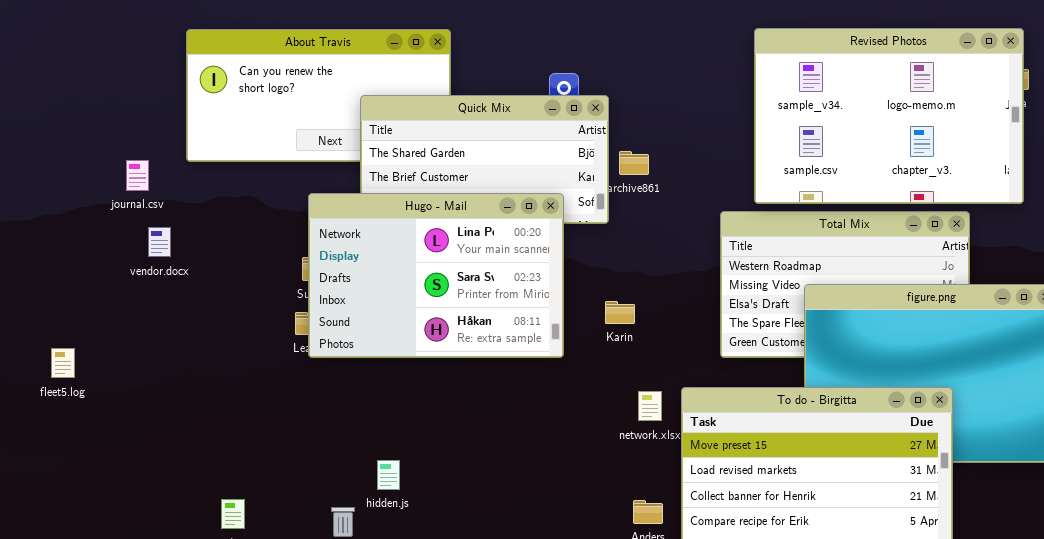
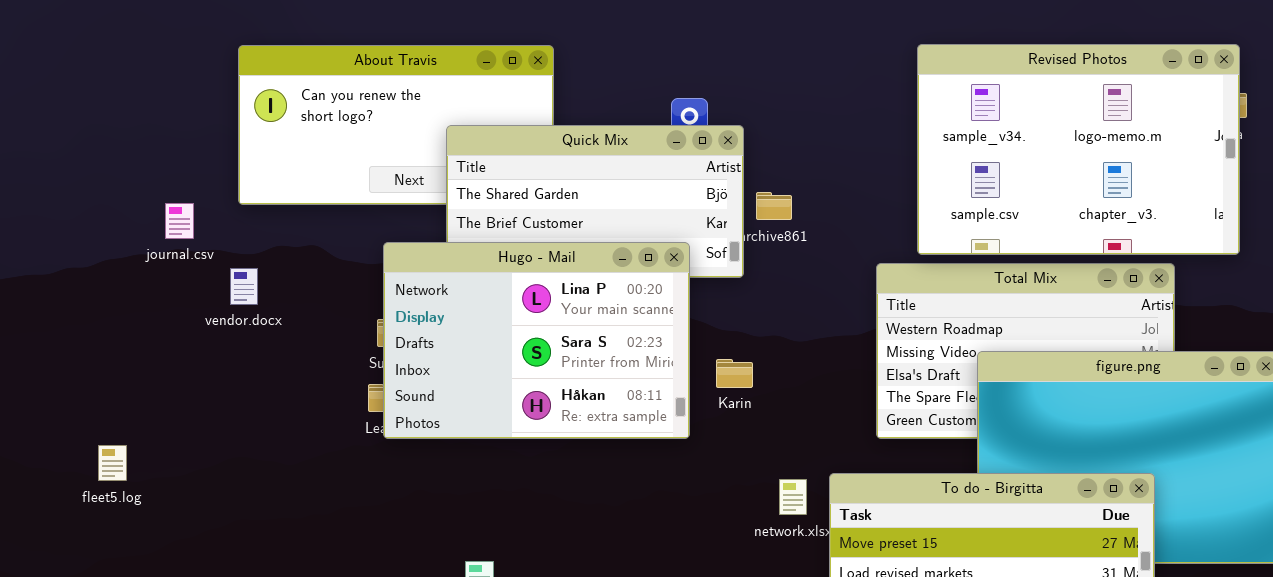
vendor.docx: [148,227,171,257] -> [230,268,258,305], moved
Karin: [605,301,635,324] -> [716,359,753,388], moved
fleet5.log: [51,348,75,378] -> [98,445,127,481], moved

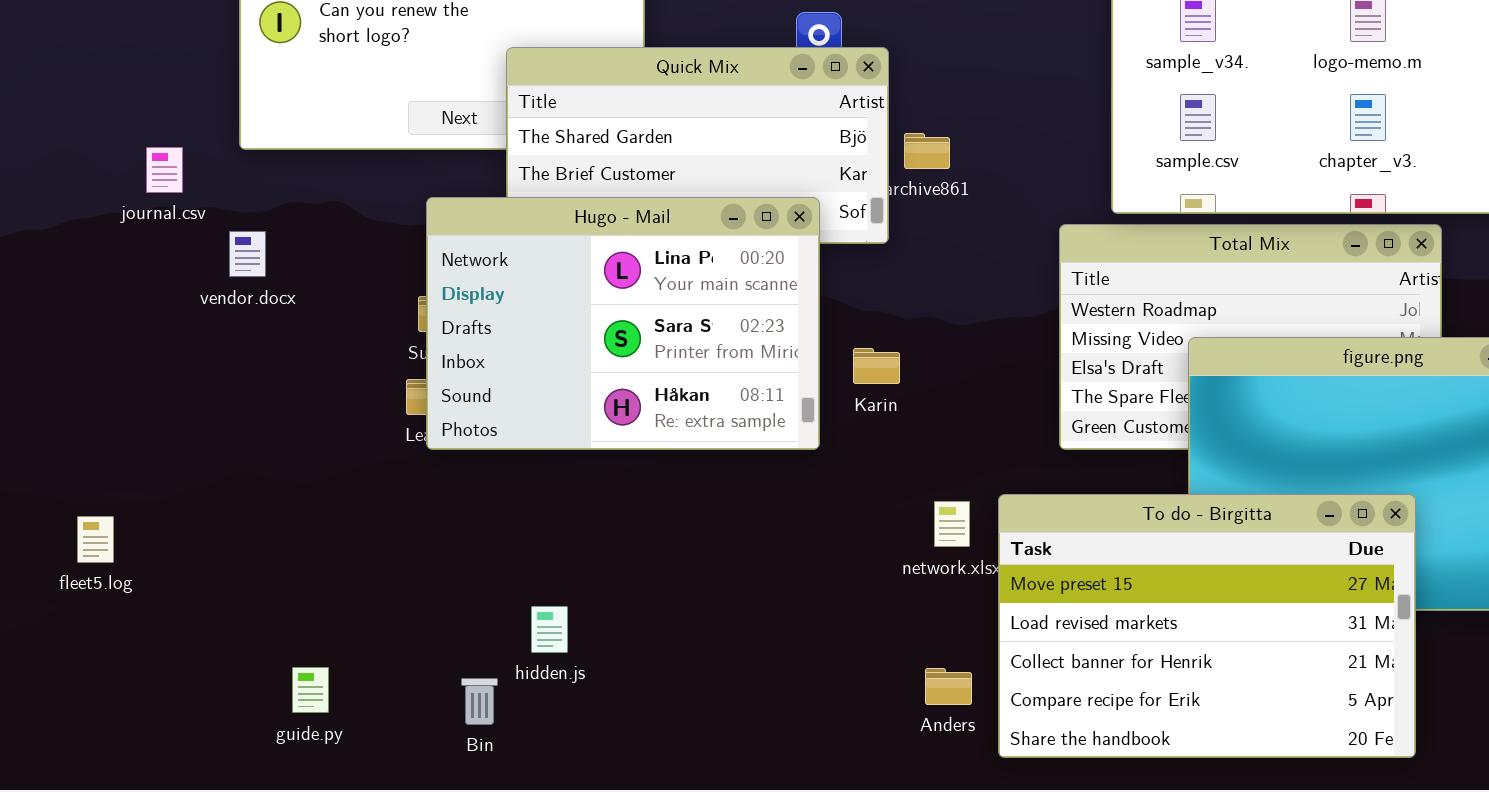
fleet5.log: [98,445,127,481] -> [77,516,114,563], moved

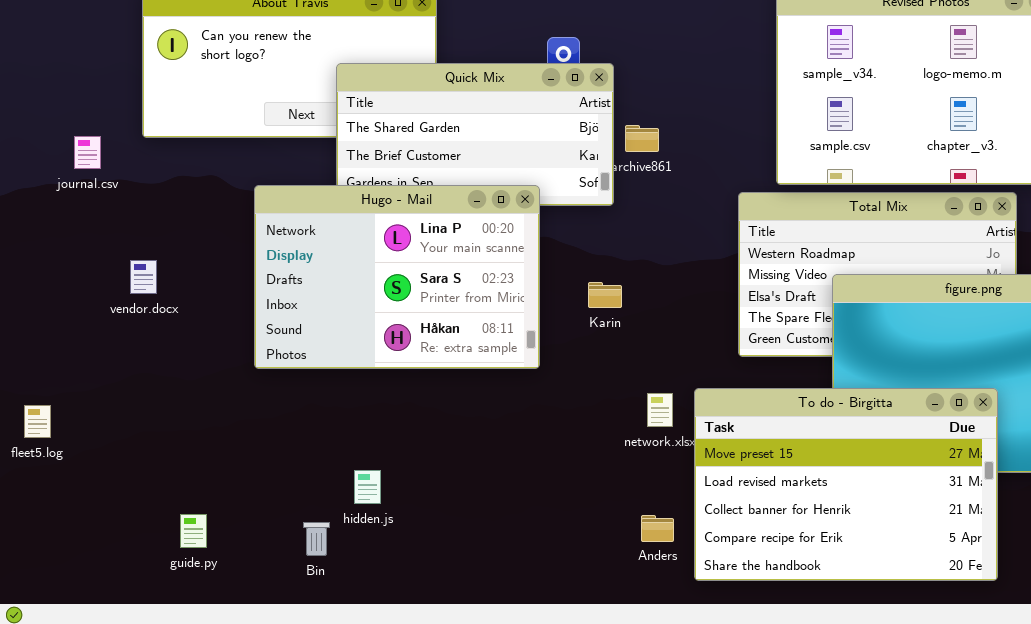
Hugo - Mail: [426,197,820,450] -> [254,185,540,369], moved
vendor.docx: [229,231,266,277] -> [130,260,157,294], moved

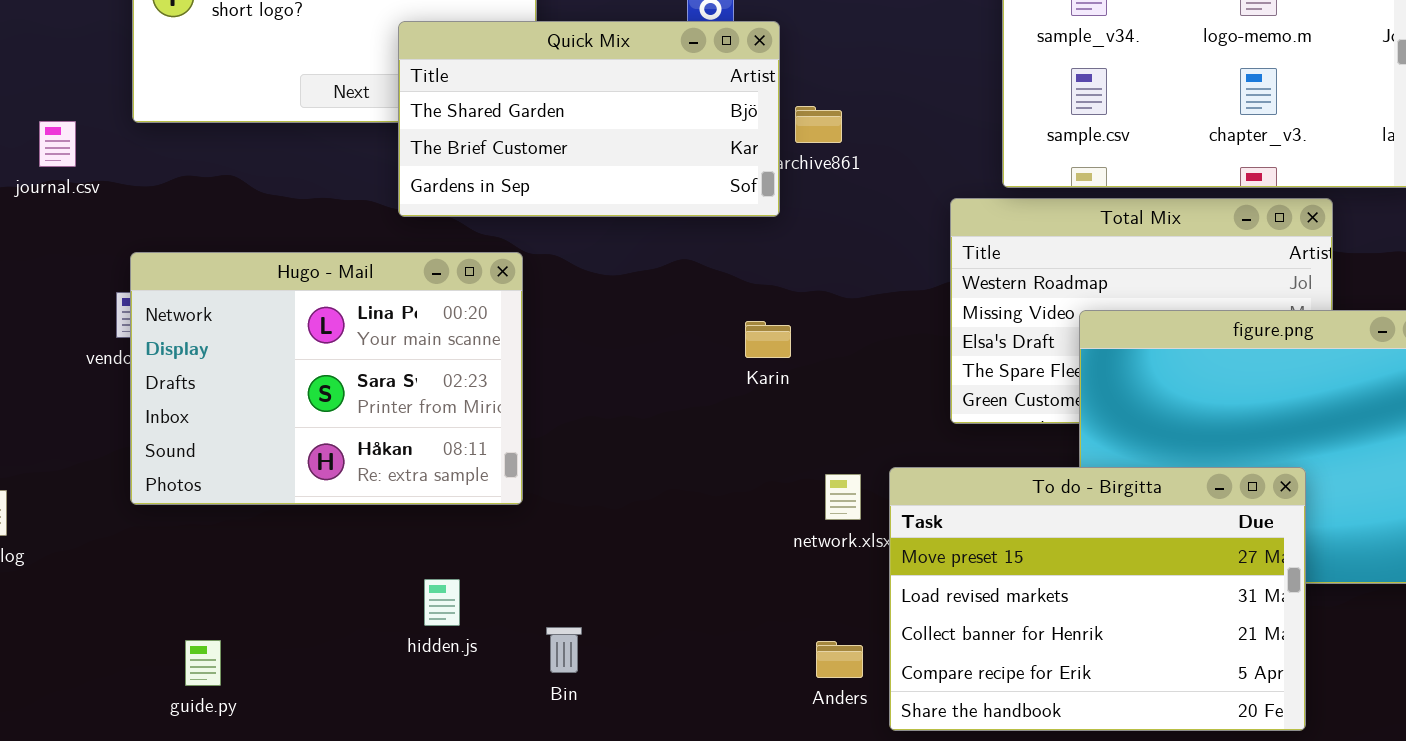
Hugo - Mail: [254,185,540,369] -> [130,252,523,505], moved
Bin: [303,522,330,556] -> [546,627,582,673], moved

